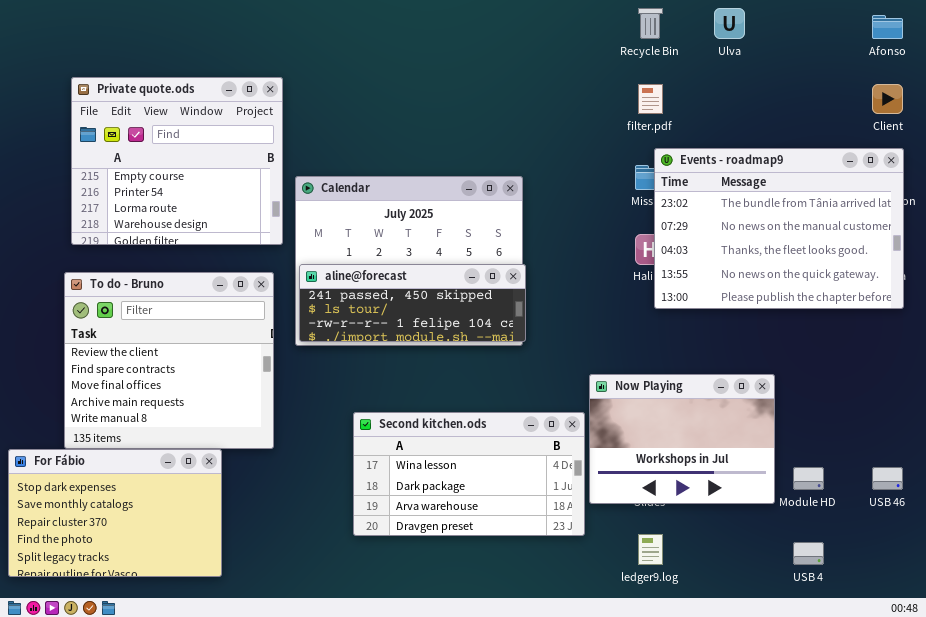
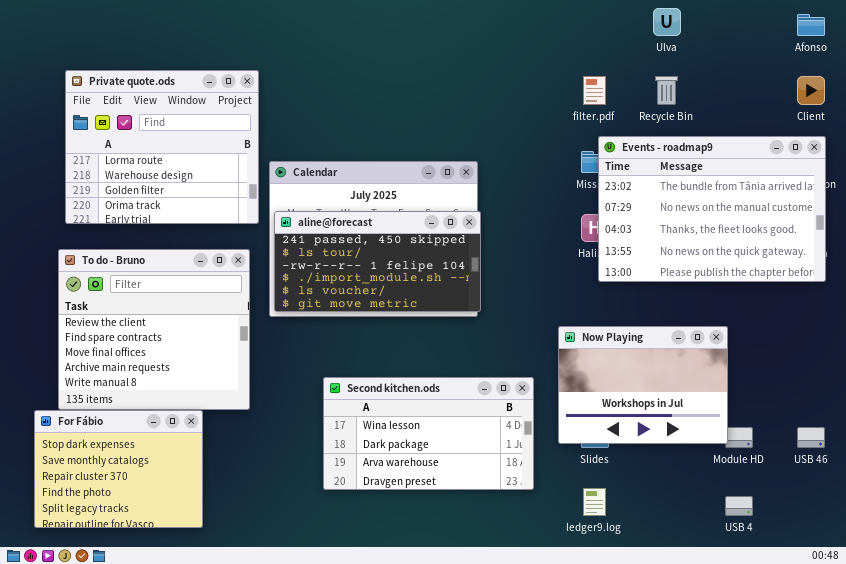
Recycle Bin: [638,8,663,39] -> [655,76,678,105], moved
Private quote.ods: [71,77,283,245] -> [65,70,259,224], scrolled down 2 rows
aline@forecast: [299,264,526,342] -> [274,211,481,312], resized
Now Playing: [589,374,775,504] -> [558,326,728,444], moved
For Fábio: [8,449,222,577] -> [34,410,203,528], resized

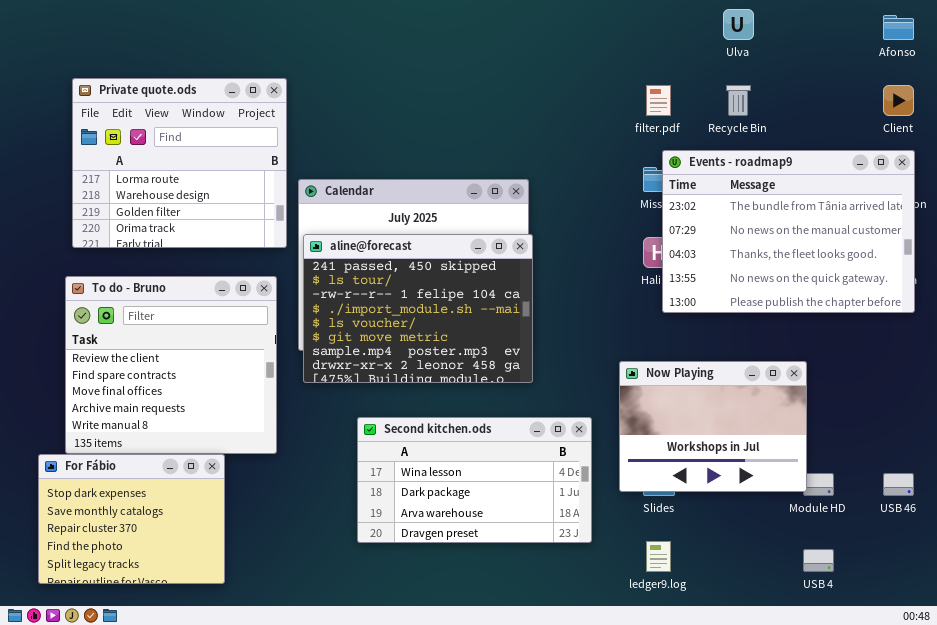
aline@forecast: [274,211,481,312] -> [303,234,533,383], resized

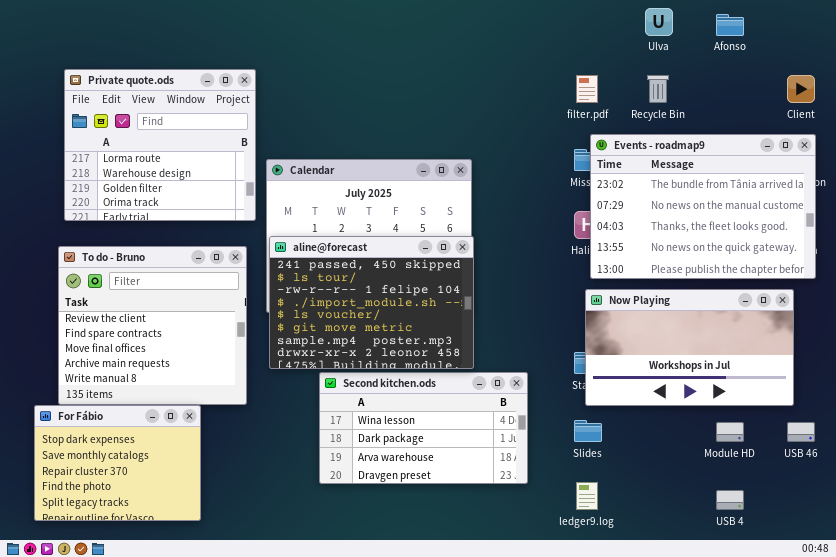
Afonso: [883,15,914,40] -> [716,14,744,36], moved
aline@forecast: [303,234,533,383] -> [269,236,474,369], moved
Now Playing: [619,361,807,492] -> [585,289,794,406], moved, resized

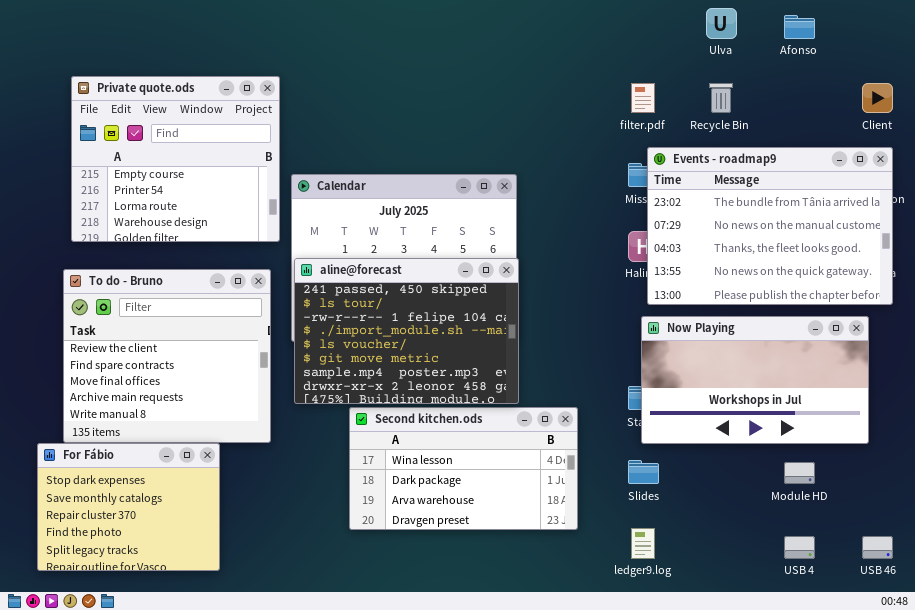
Private quote.ods: [64,69,256,221] -> [71,76,280,242], scrolled up 2 rows
USB 46: [787,422,815,442] -> [862,536,893,559], moved

